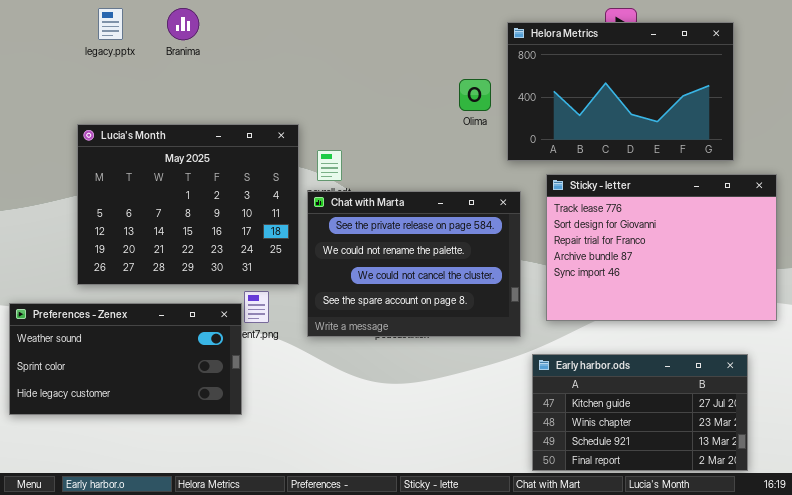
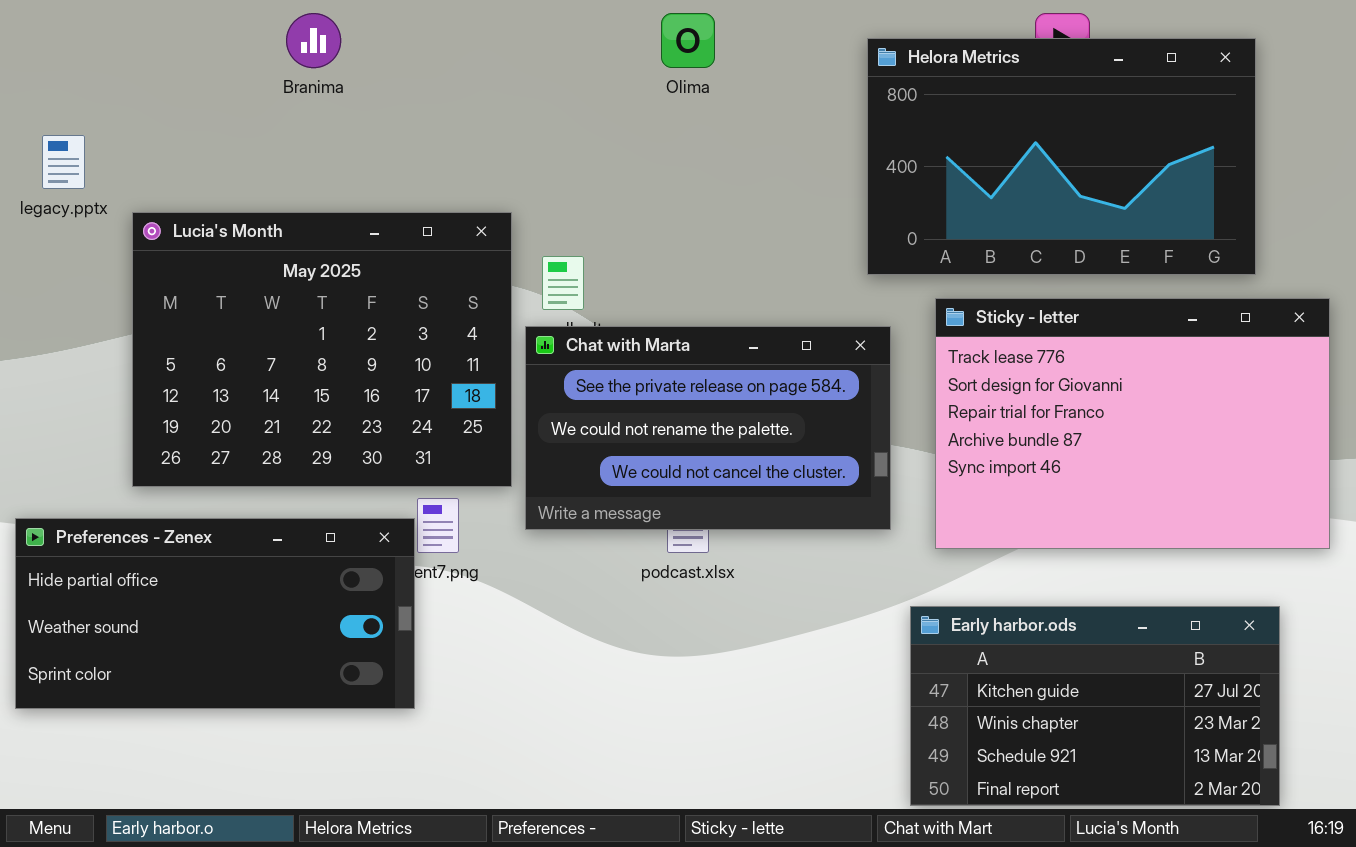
legacy.pptx: [98,8,123,40] -> [42,135,85,189], moved
Olima: [459,79,491,111] -> [661,13,715,68], moved
Chat with Marta: [307,191,521,337] -> [525,326,891,530], resized
Preferences - Zenex: [9,303,242,415] -> [15,518,415,709], scrolled up 1 row

